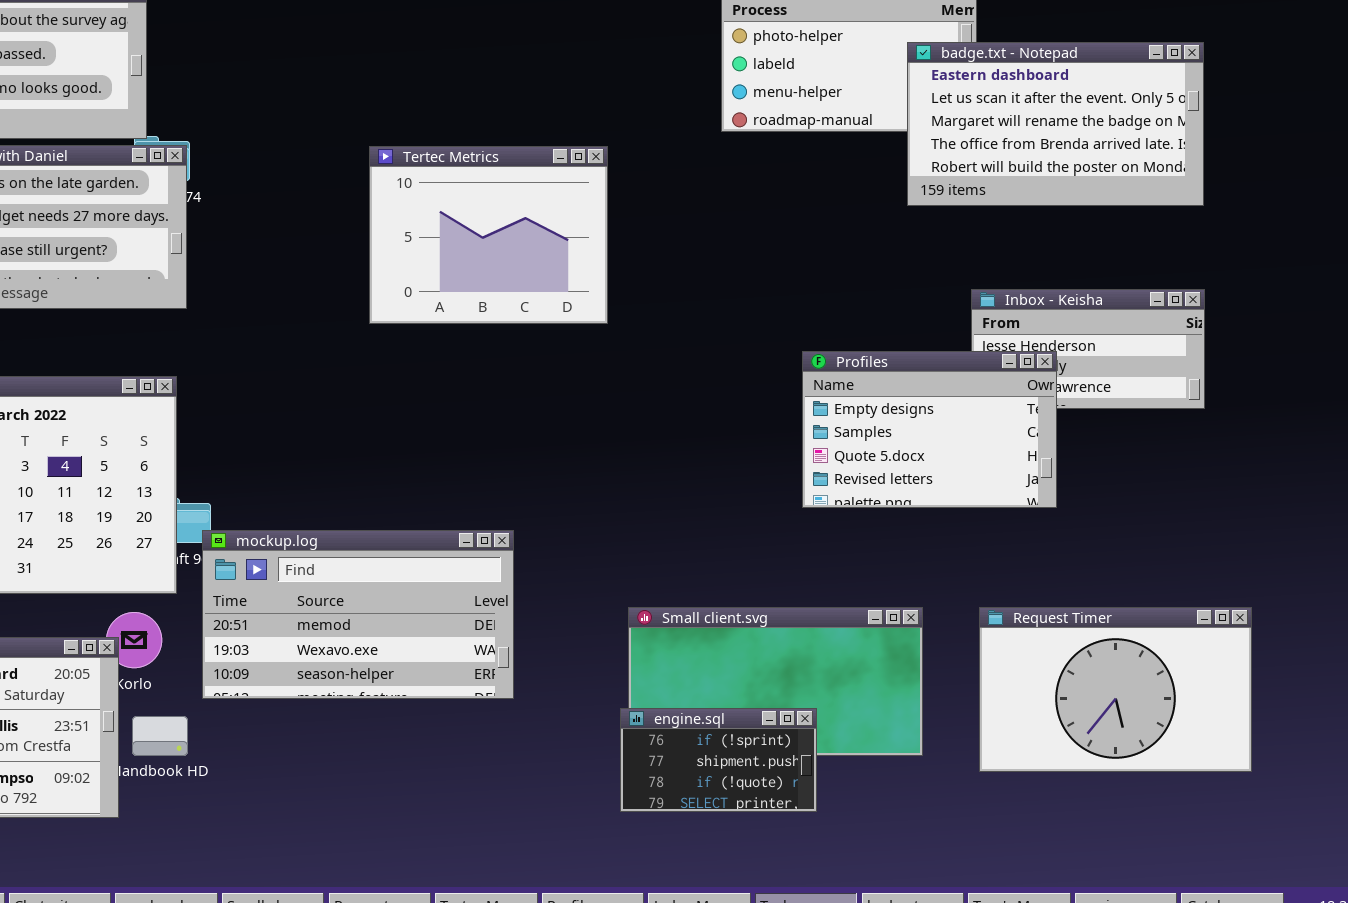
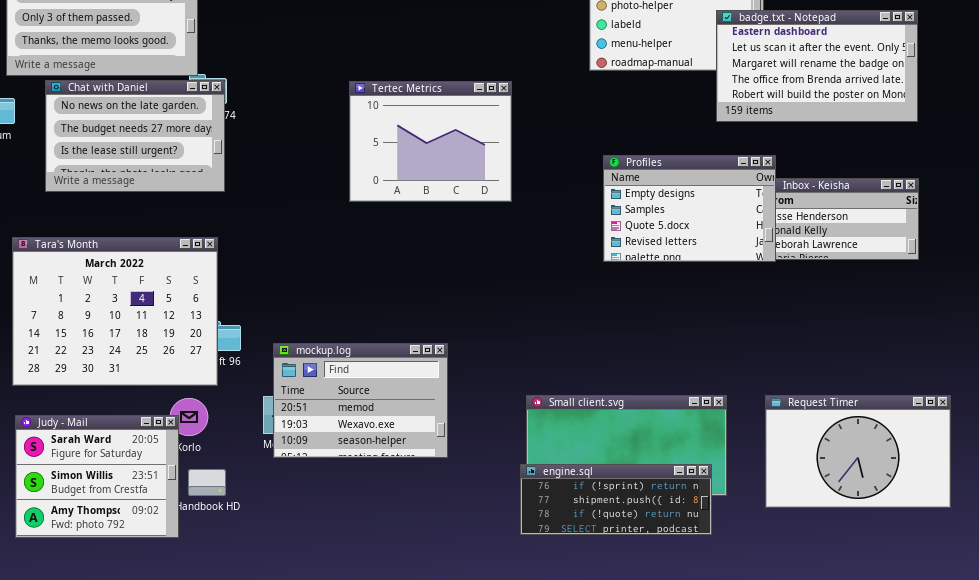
Profiles: [802,351,1057,508] -> [603,155,776,262], moved
mockup.log: [202,530,514,699] -> [273,343,448,458], resized
engine.sql: [620,708,817,812] -> [520,464,712,535], resized

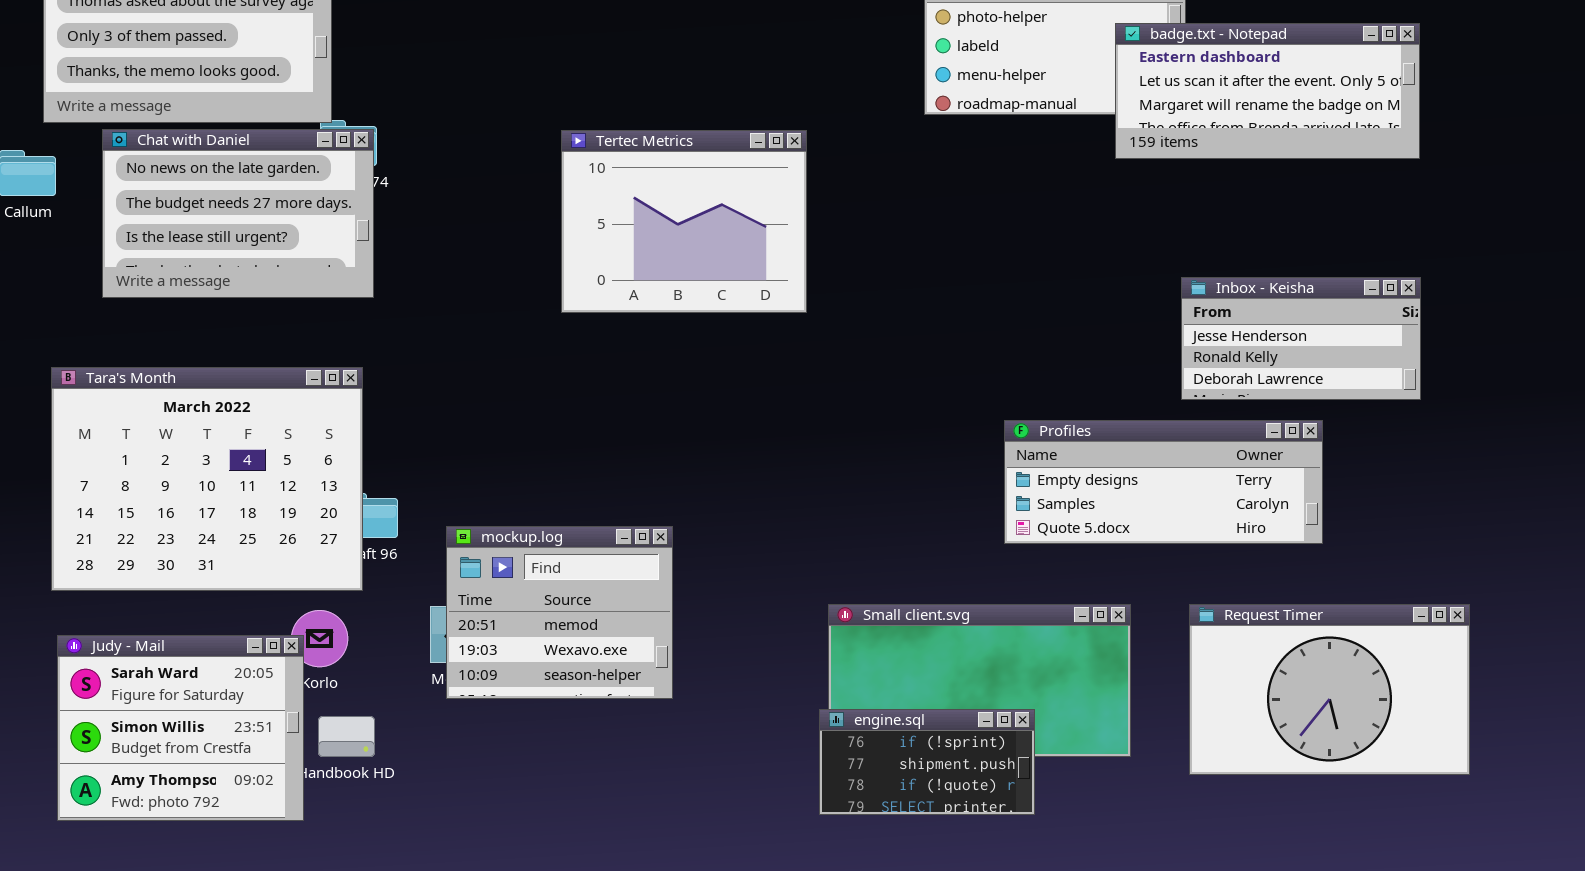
badge.txt - Notepad: [716,10,918,122] -> [1115,23,1420,159], resized
Profiles: [603,155,776,262] -> [1004,420,1323,544], moved, resized
mockup.log: [273,343,448,458] -> [446,526,673,699], resized
engine.sql: [520,464,712,535] -> [819,709,1035,815], resized

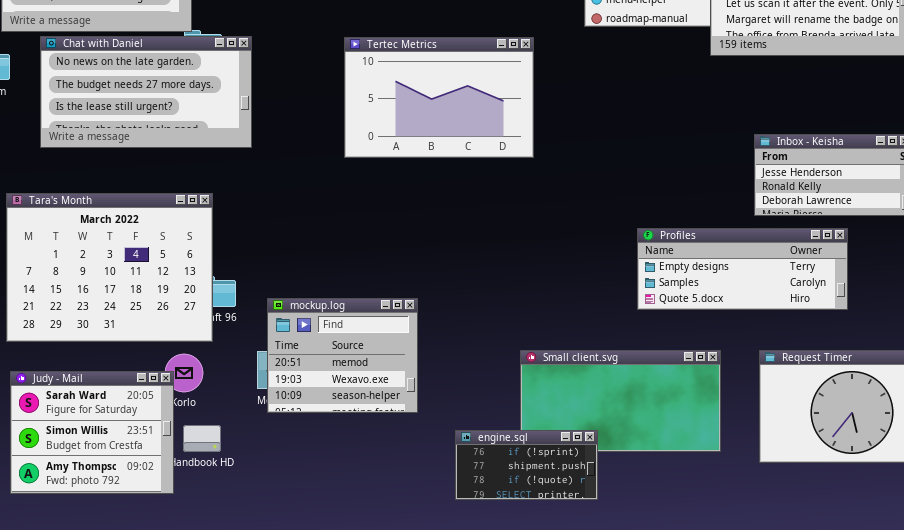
Chat with Daniel: [102,129,374,298] -> [40,36,252,148], resized
Tertec Metrics: [561,130,807,313] -> [344,37,534,158], resized
engine.sql: [819,709,1035,815] -> [455,430,598,500], moved

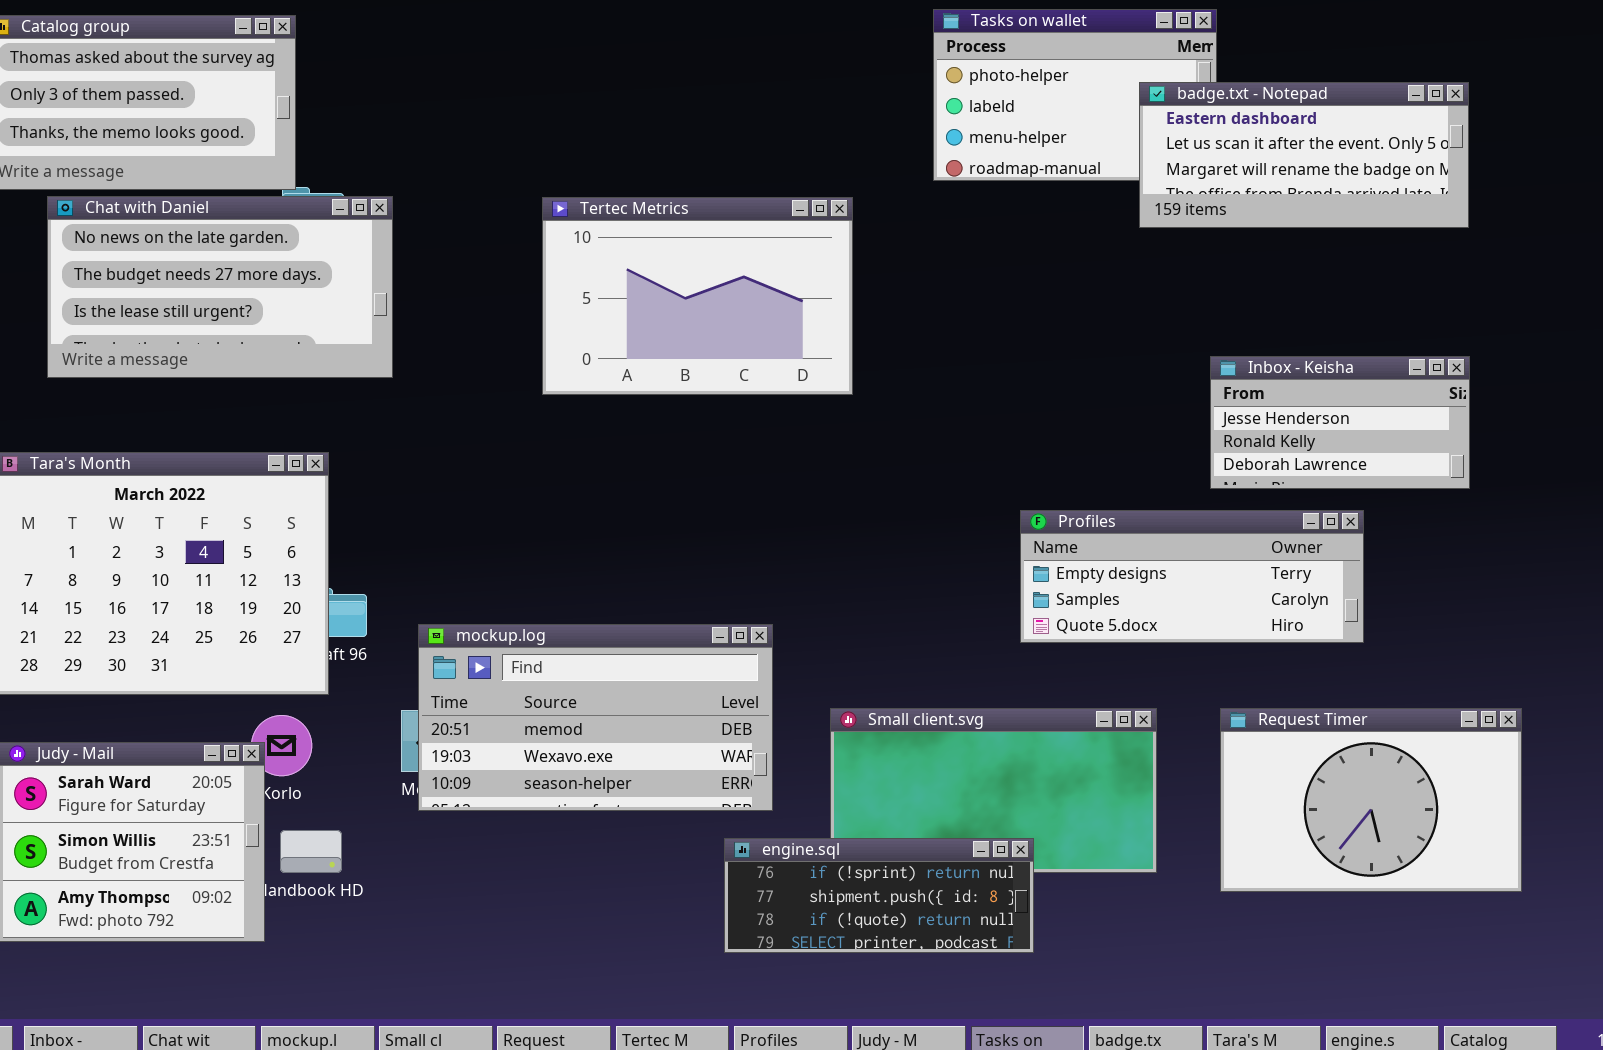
mockup.log: [267,298,418,413] -> [418,624,773,811], resized
engine.sql: [455,430,598,500] -> [724,838,1034,953], resized

